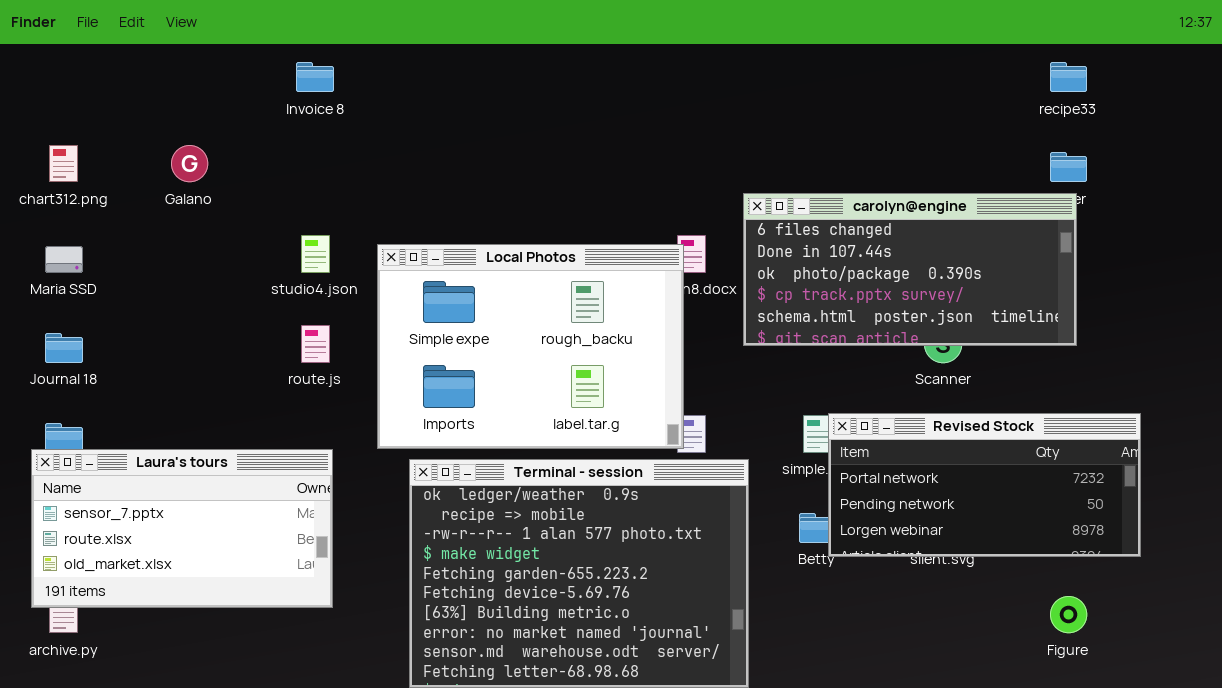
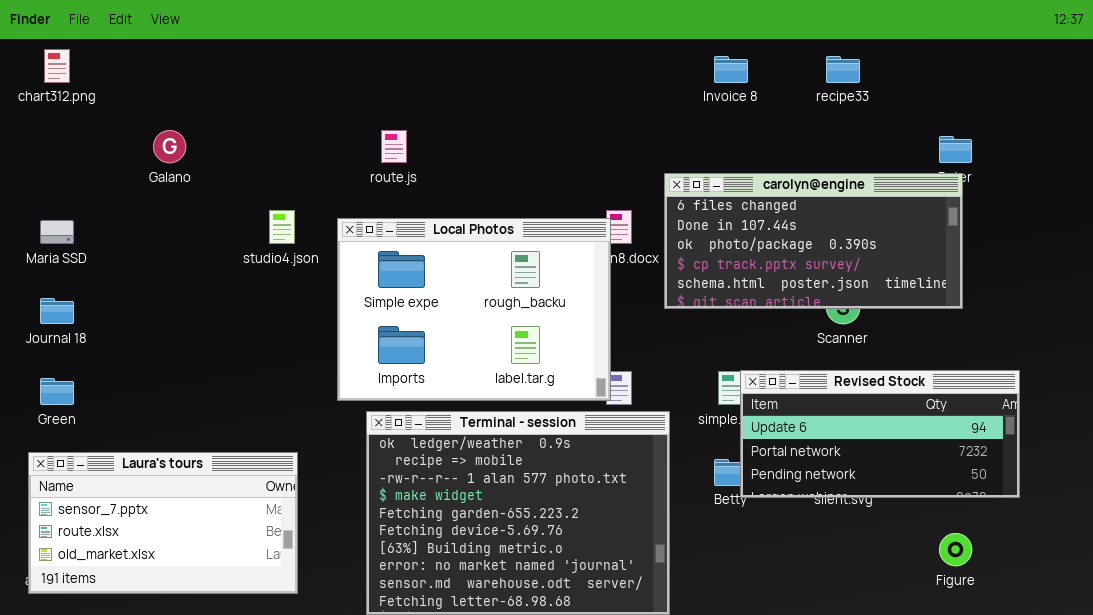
Invoice 8: [296,62,334,92] -> [714,56,748,83], moved
recipe33: [1050,62,1087,92] -> [826,56,860,83], moved
chart312.png: [49,145,78,182] -> [44,49,70,83], moved
route.js: [301,325,330,363] -> [381,130,407,163], moved
Revised Stock: [828,413,1141,557] -> [740,370,1020,498], scrolled up 1 row
Laura's tours: [31,449,333,608] -> [28,452,298,594], moved

